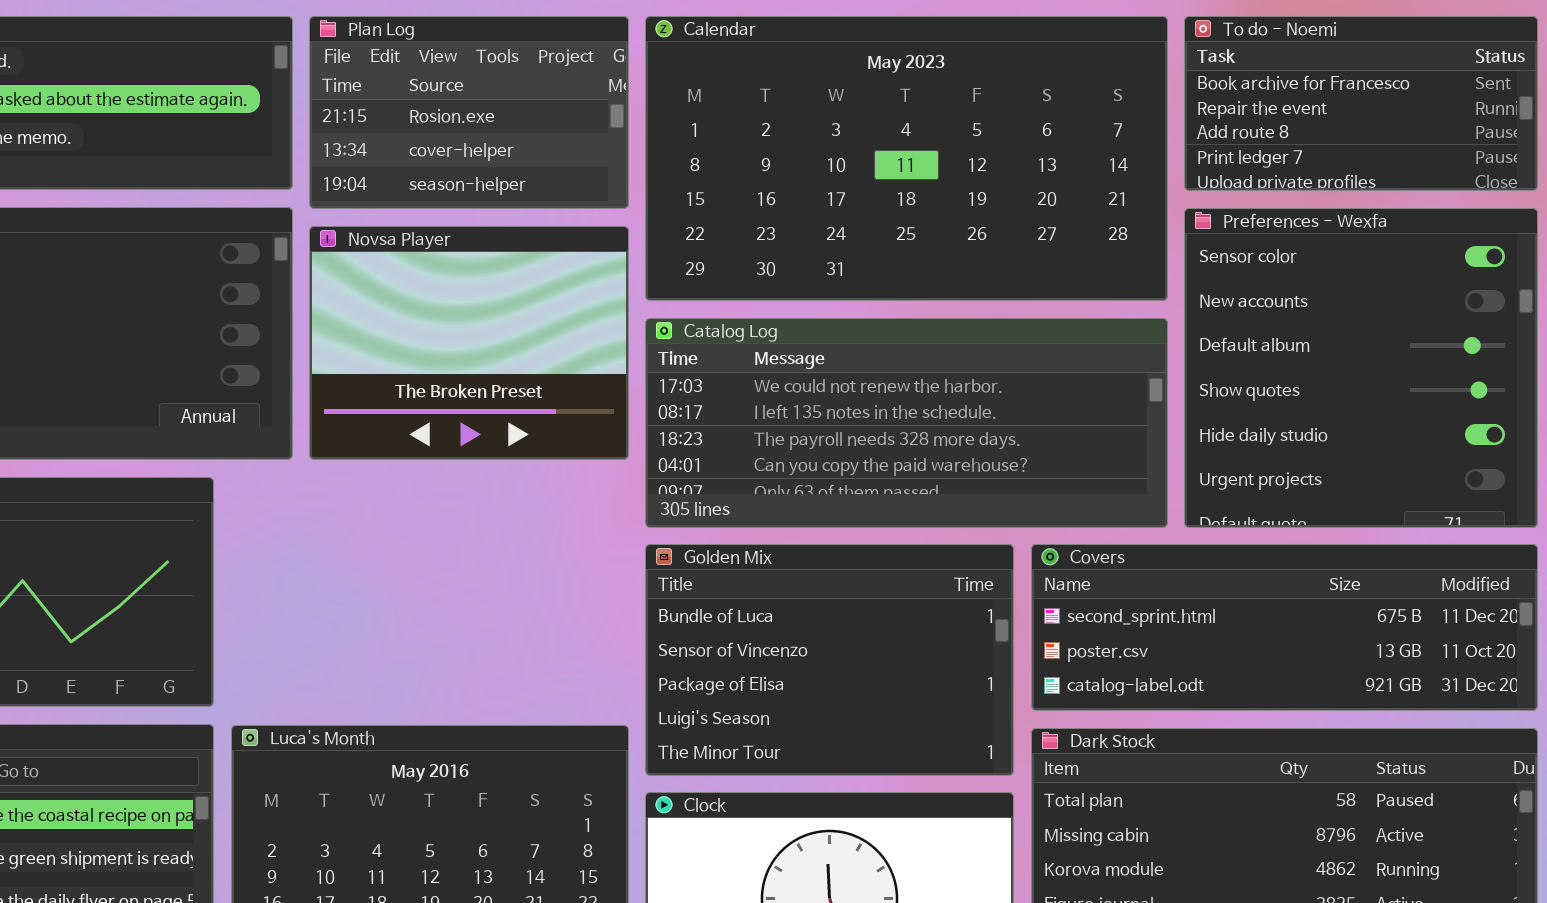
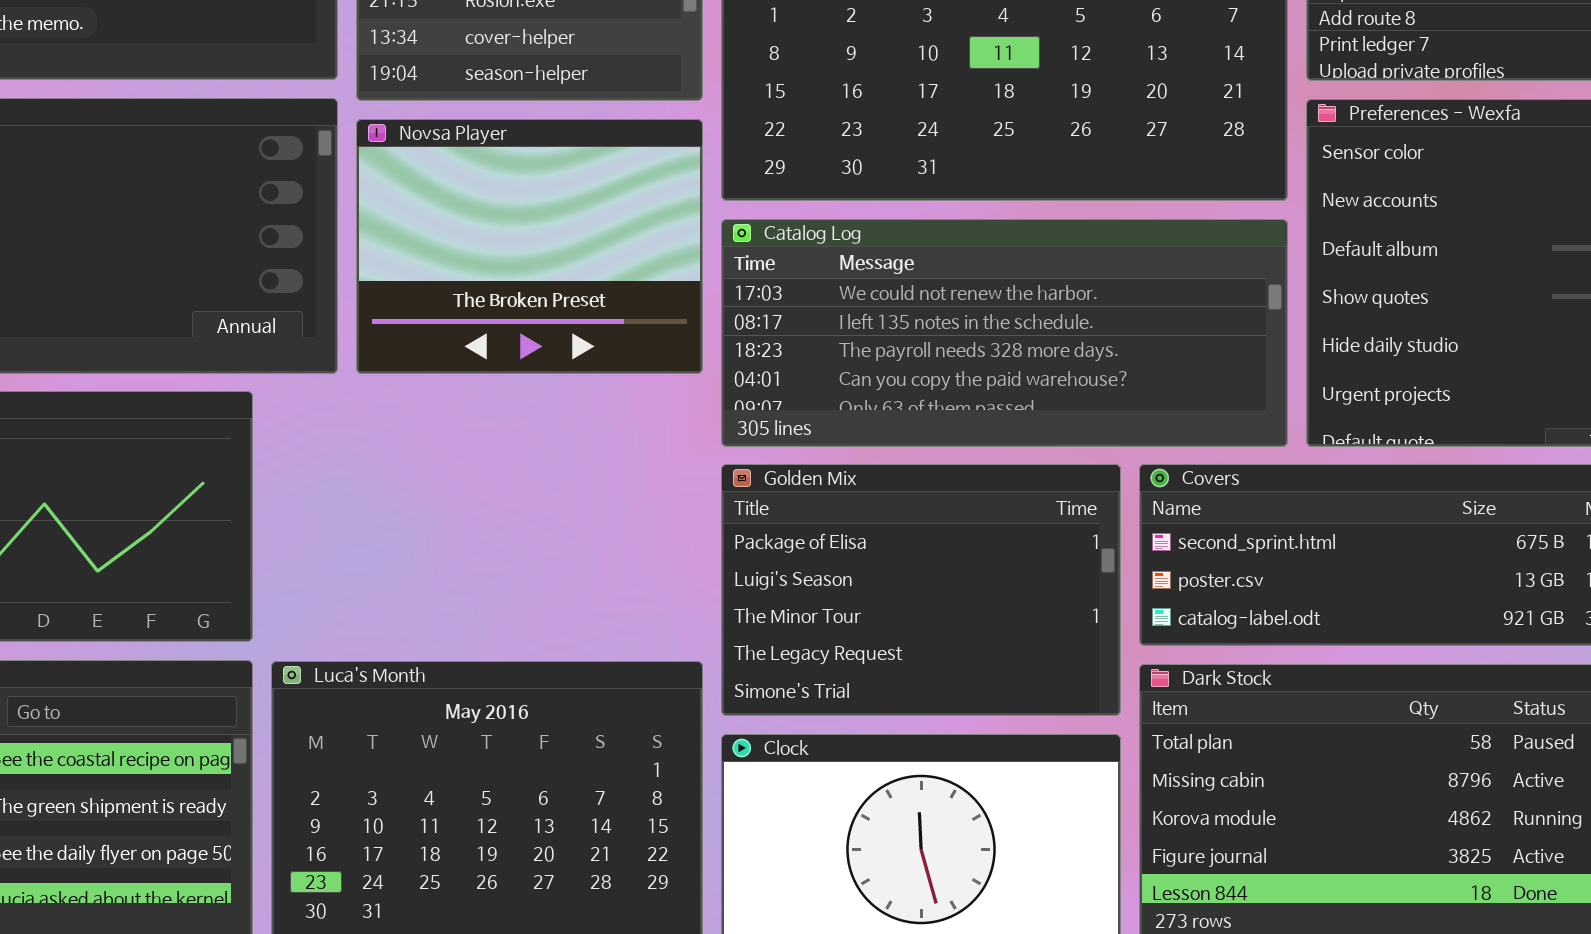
Golden Mix: [645,544,1014,776] -> [721,464,1121,716], scrolled down 2 rows

